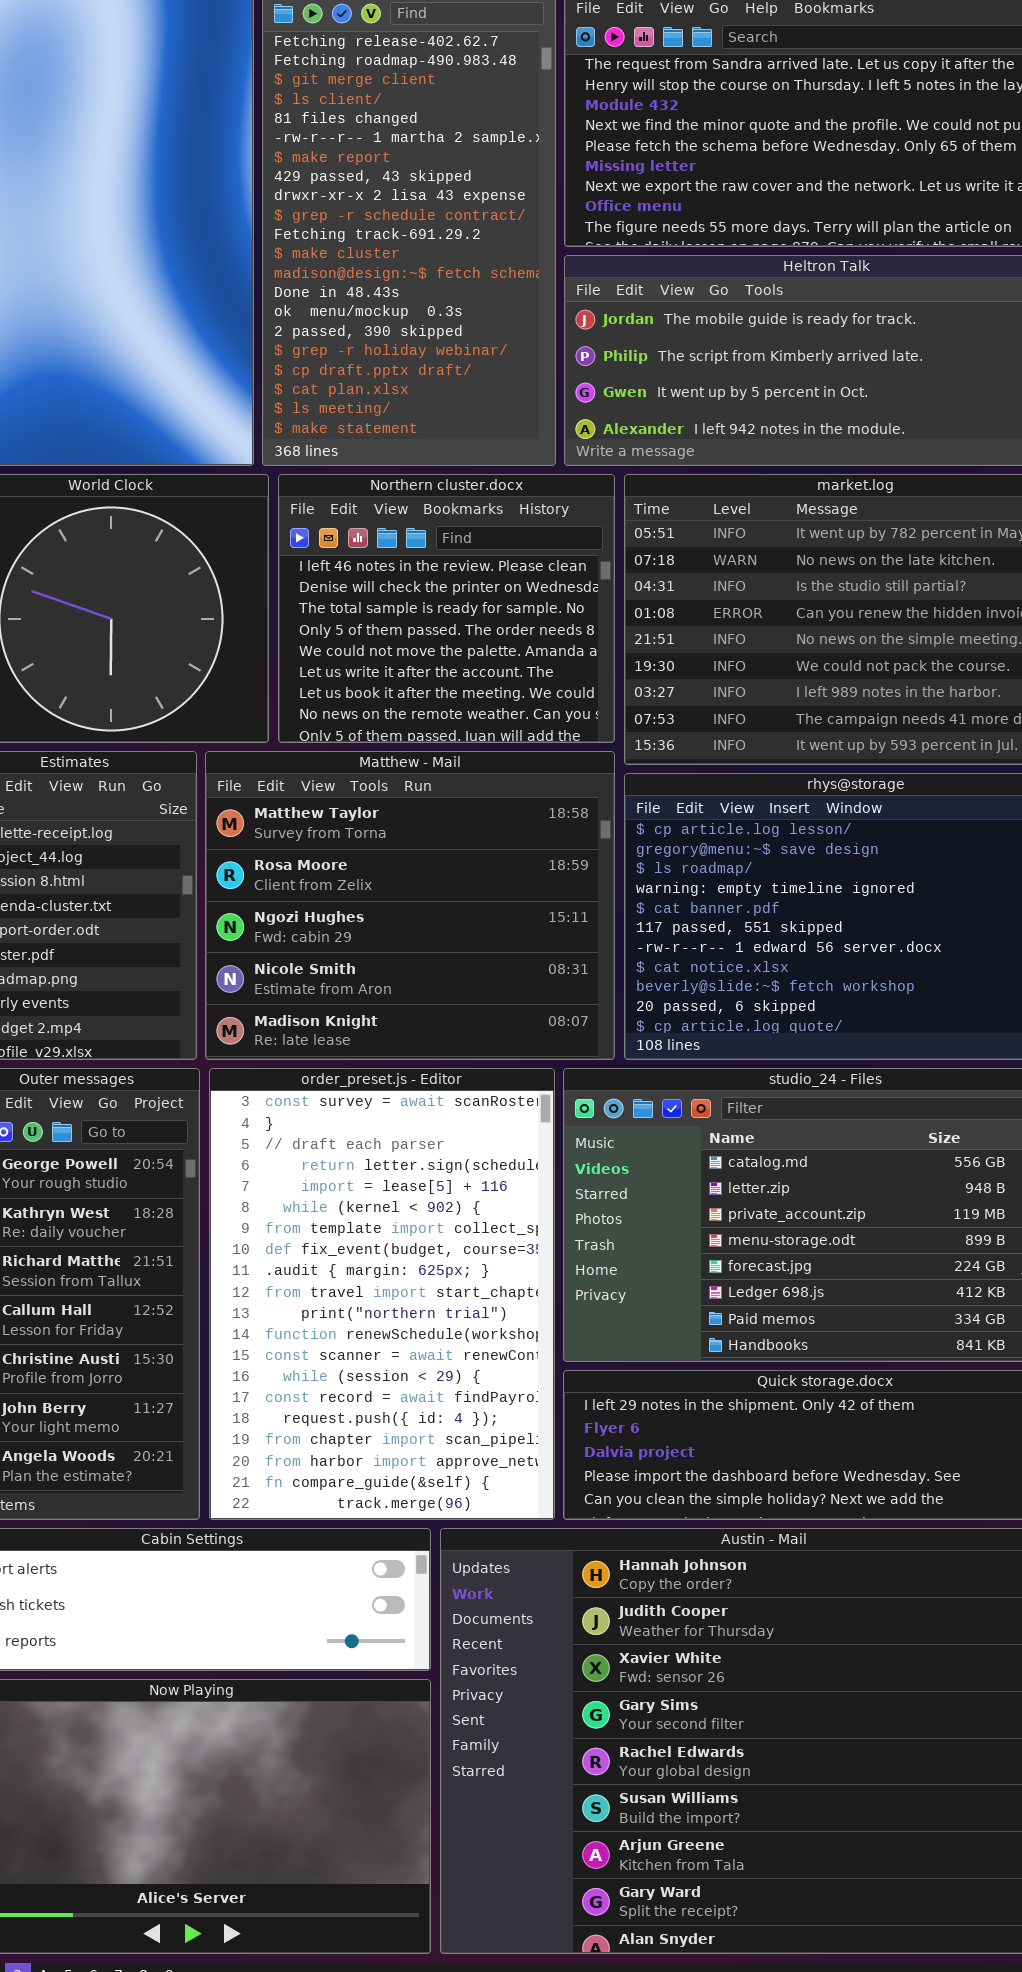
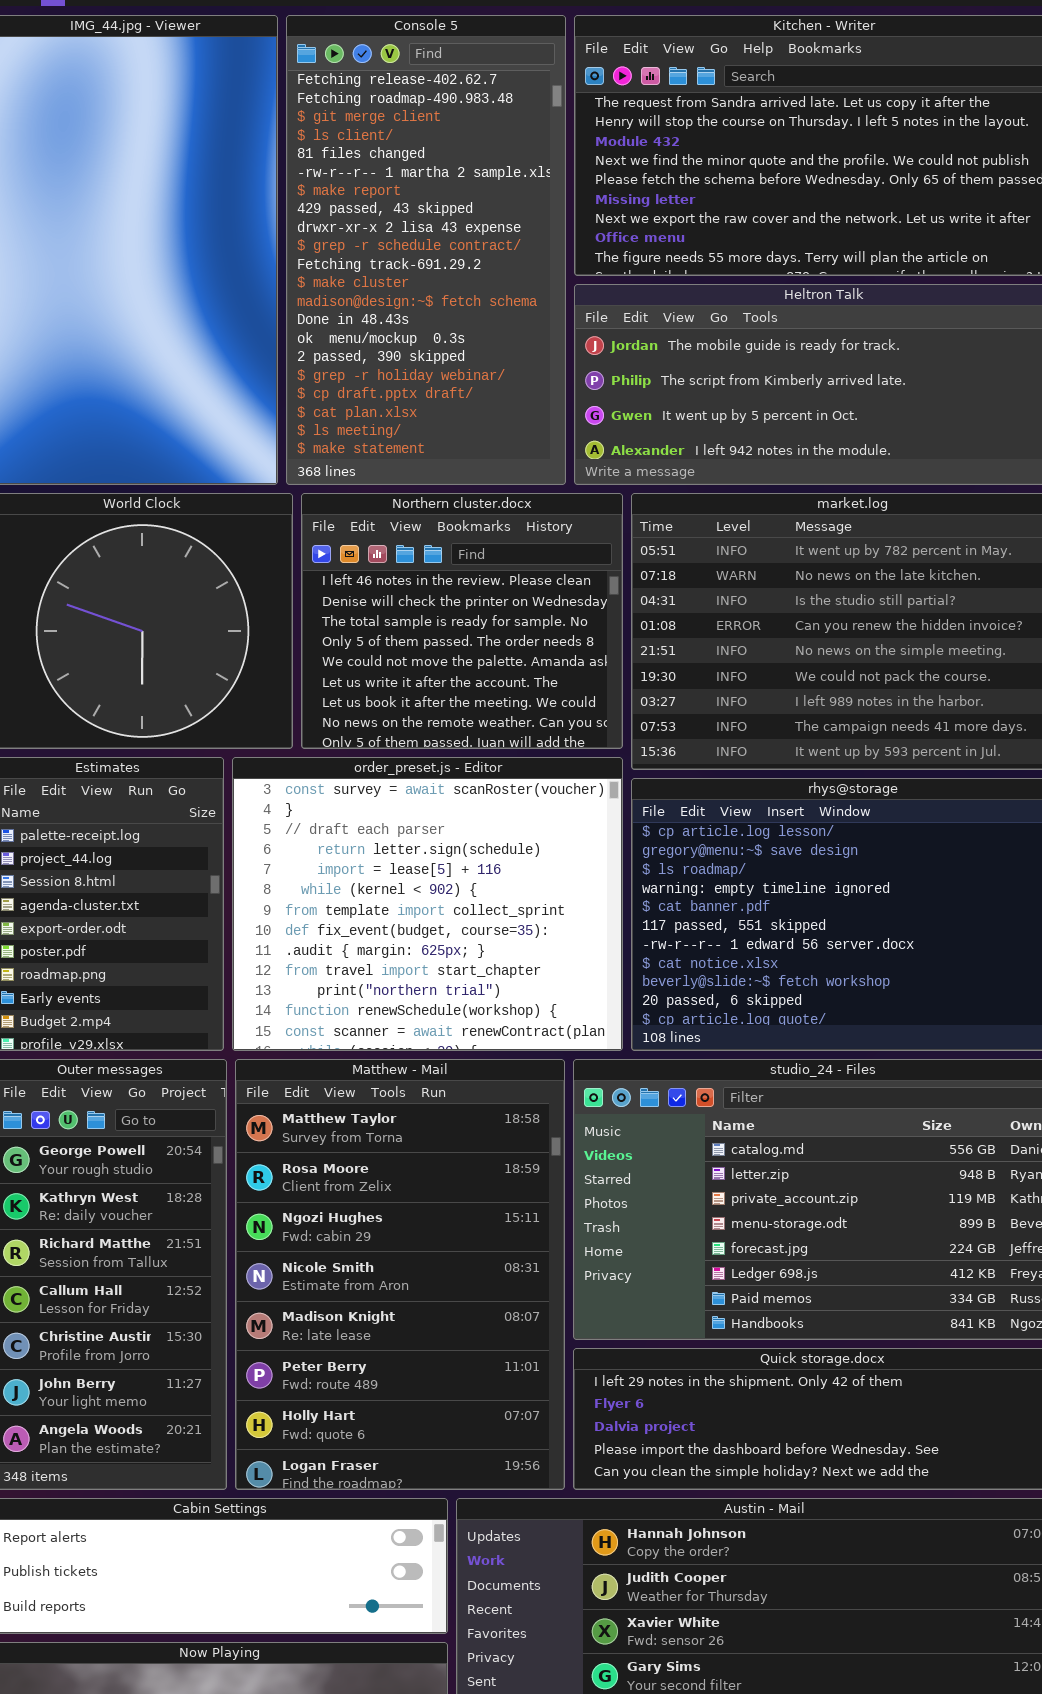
Matthew - Mail: [205,751,615,1060] -> [235,1059,565,1490], moved, resized
order_preset.js - Editor: [209,1068,555,1520] -> [232,757,623,1051], moved, resized

